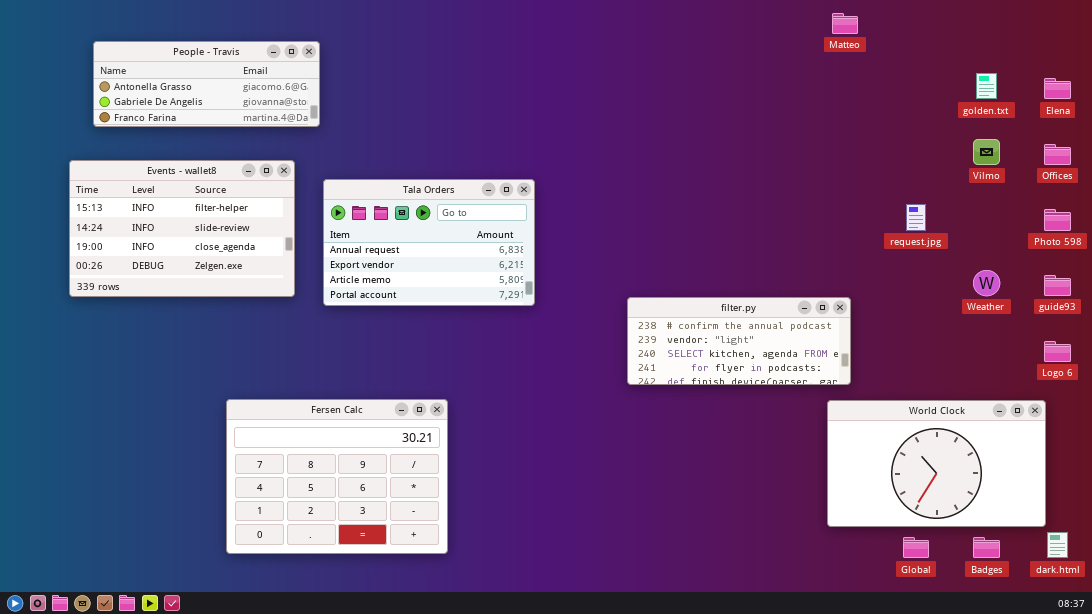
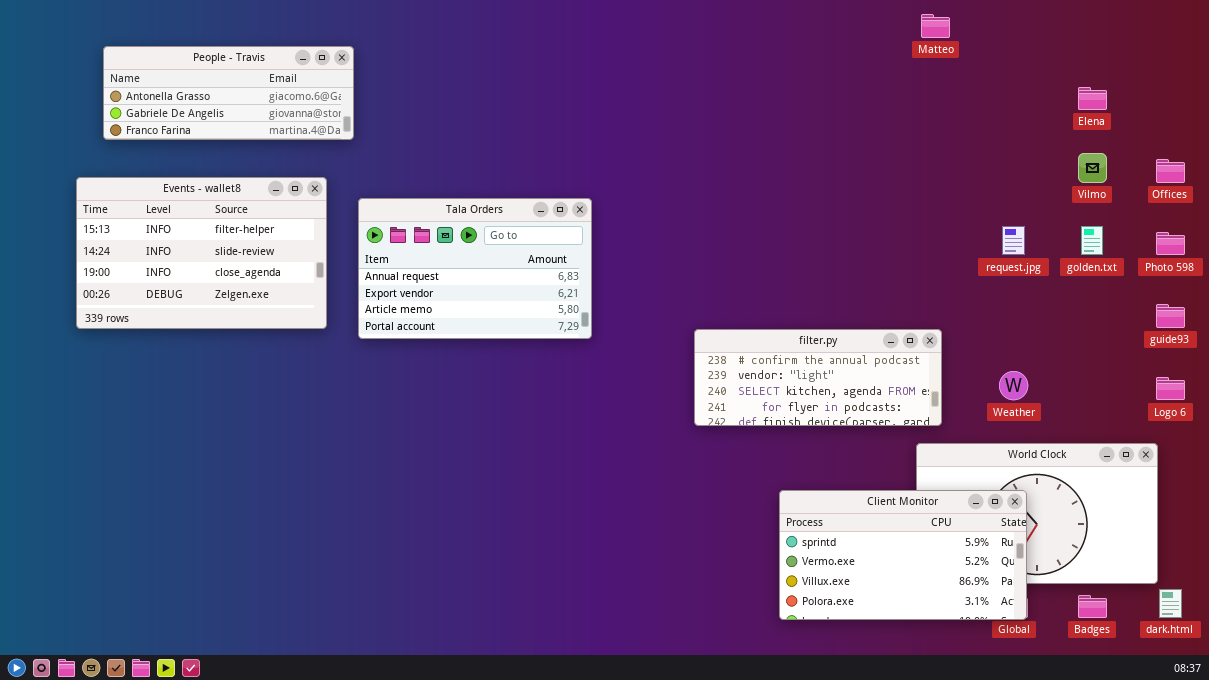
golden.txt: [976,73,997,99] -> [1081,226,1103,255], moved
Elena: [1044,78,1071,99] -> [1078,87,1107,110], moved
Weather: [973,270,1000,296] -> [999,371,1028,400], moved
Fersen Calc: [226,399,448,554] -> none, closed
Client Monitor: none -> [779,490,1027,620], opened

